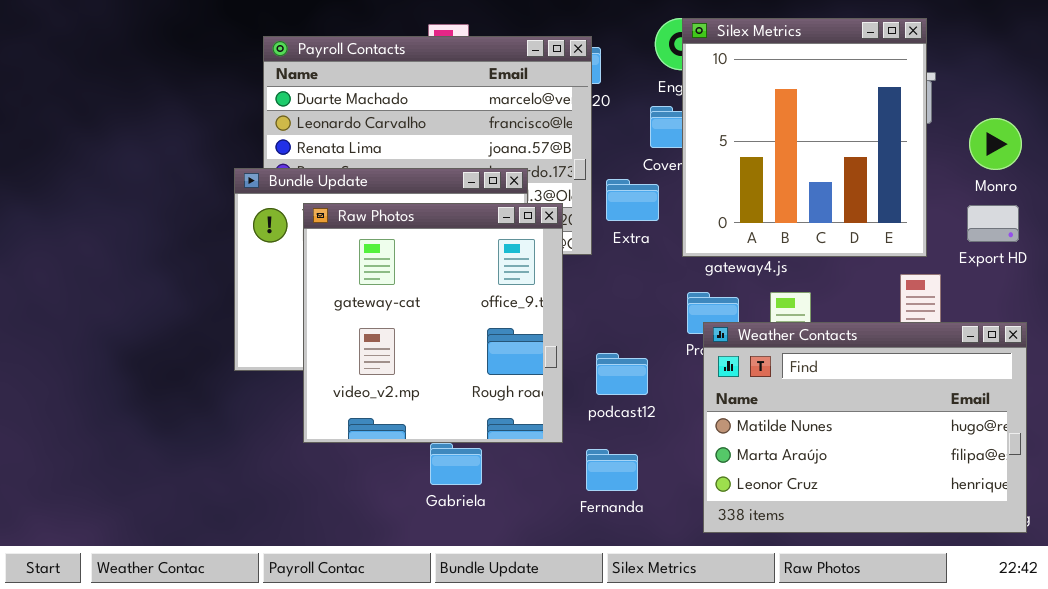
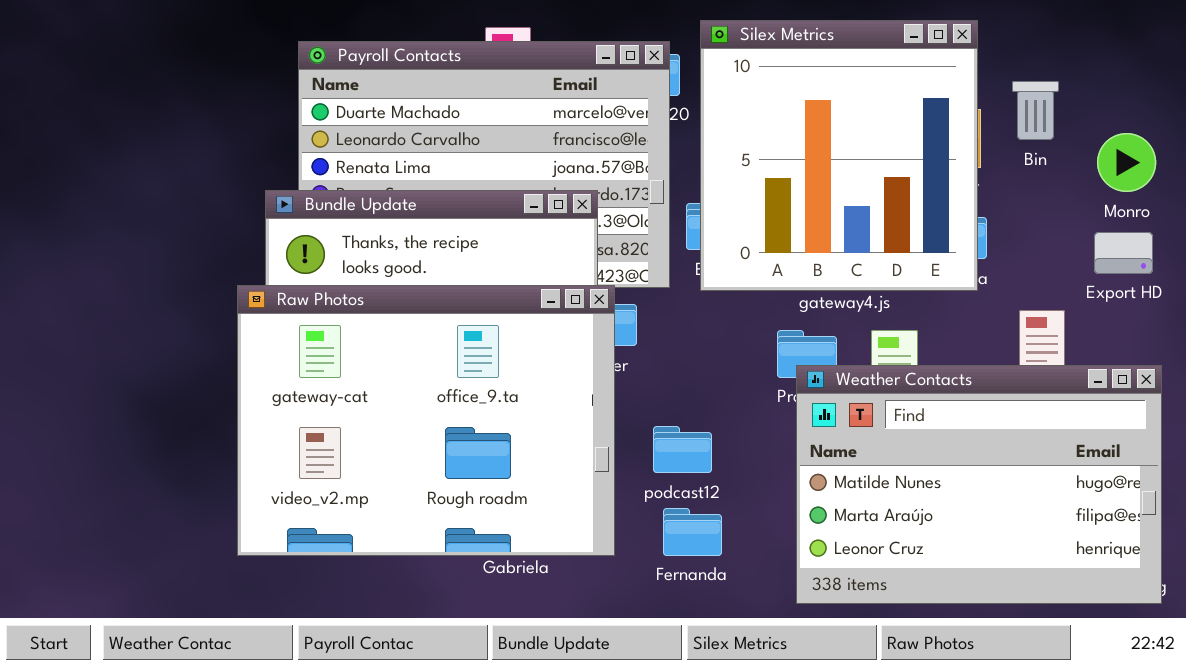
Silex Metrics: [682,18,927,257] -> [700,20,978,291], moved
Raw Photos: [303,203,563,443] -> [237,285,615,556], moved, resized
podcast12: [596,353,648,395] -> [653,426,712,473], moved

